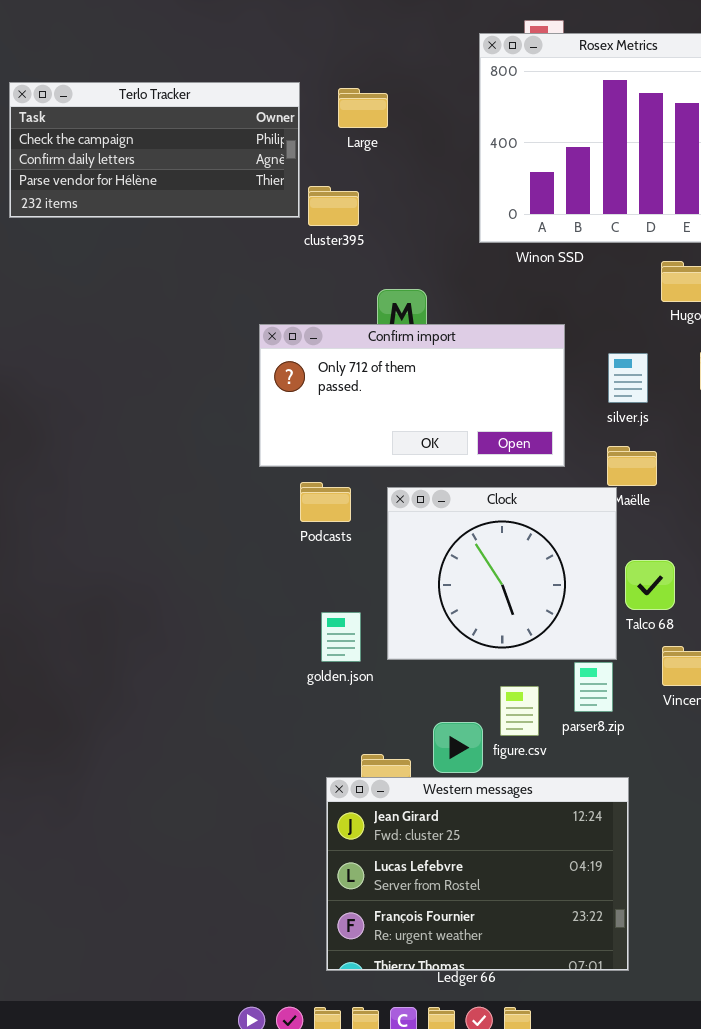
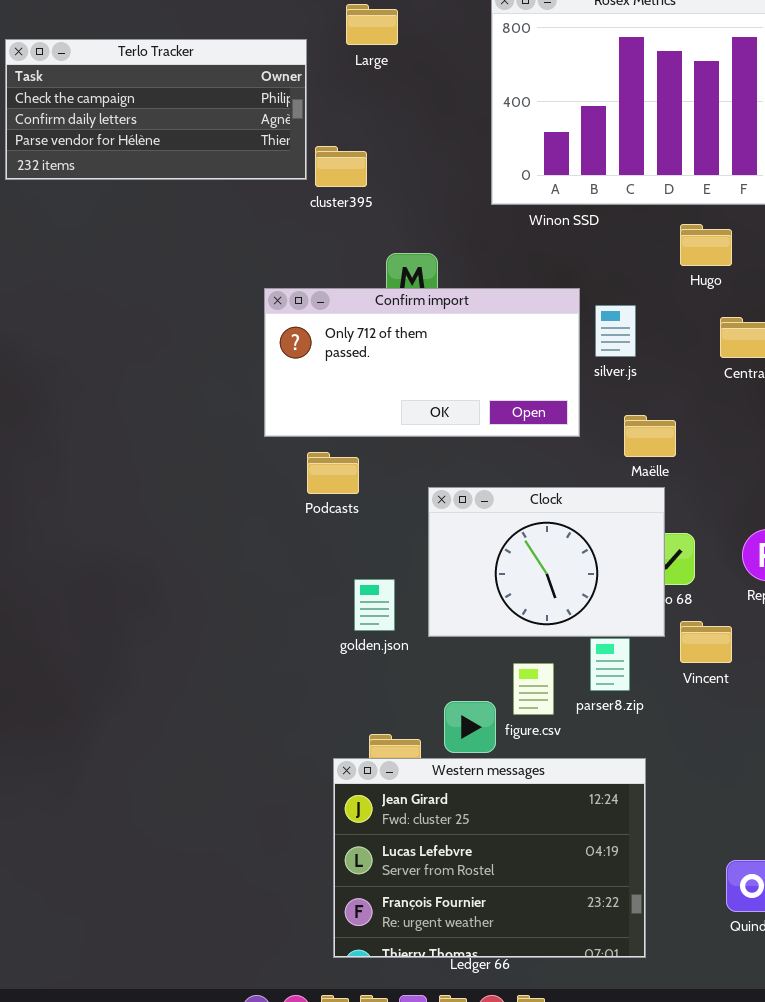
Large: [338,88,388,128] -> [346,4,398,45], moved
silver.js: [608,353,648,403] -> [595,305,636,357], moved
Clock: [387,487,617,660] -> [428,487,665,637], moved, resized
golden.json: [321,612,361,662] -> [354,579,395,631], moved

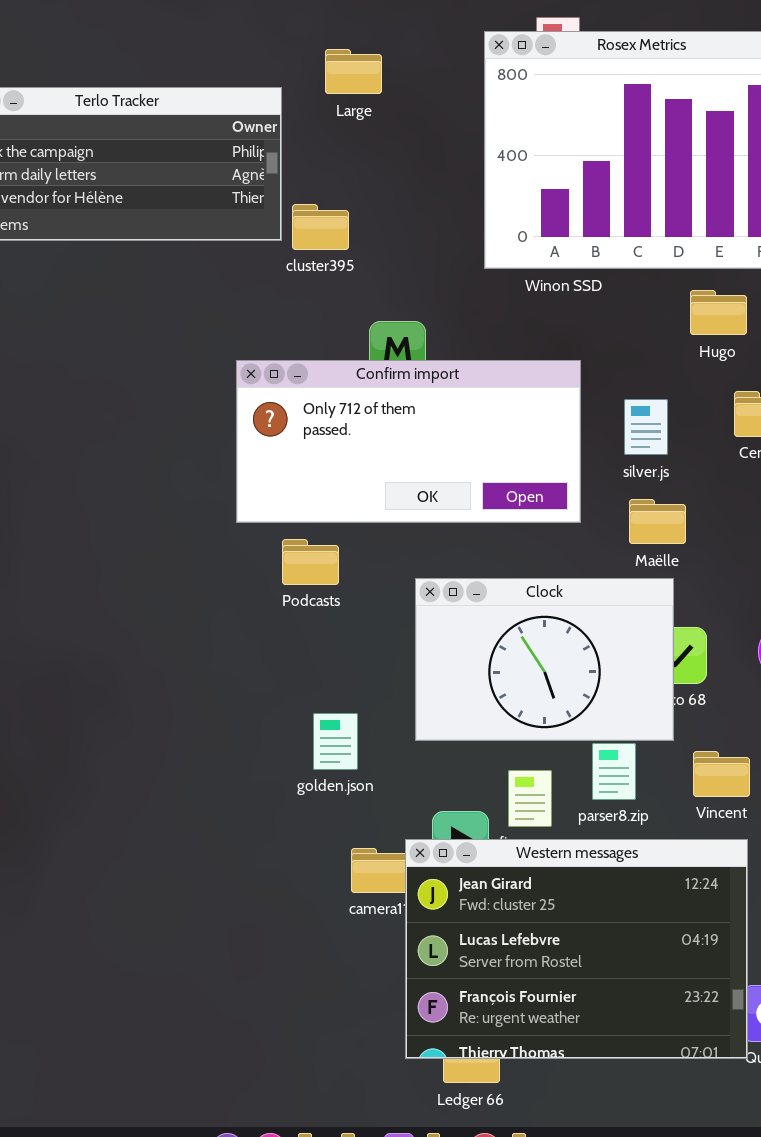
silver.js: [595,305,636,357] -> [624,399,668,455], moved
golden.json: [354,579,395,631] -> [313,713,358,770], moved
Vincent: [680,621,732,663] -> [693,751,750,797], moved
Western messages: [333,758,646,958] -> [405,839,748,1059], moved

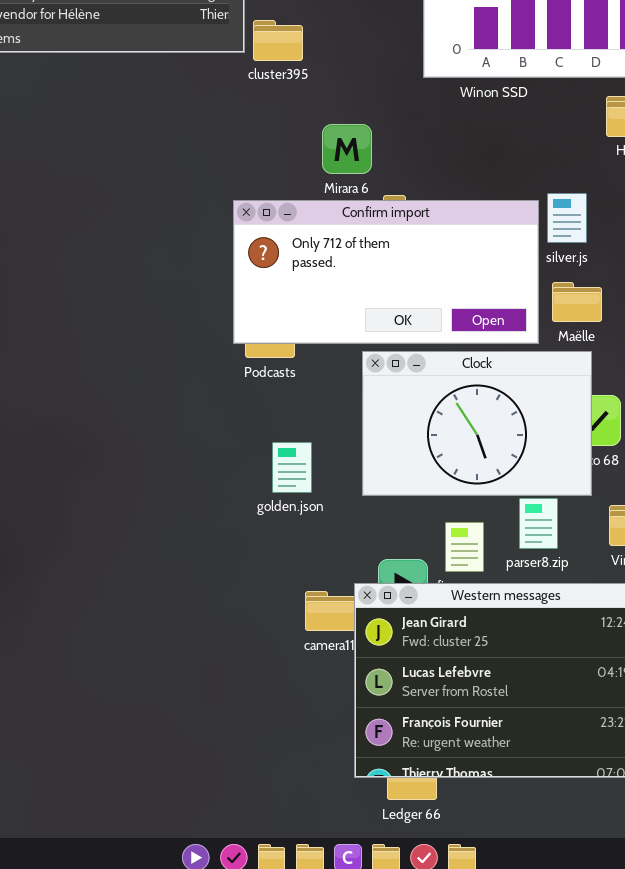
Confirm import: [236,360,581,523] -> [233,200,539,344], moved
golden.json: [313,713,358,770] -> [272,442,312,493], moved

